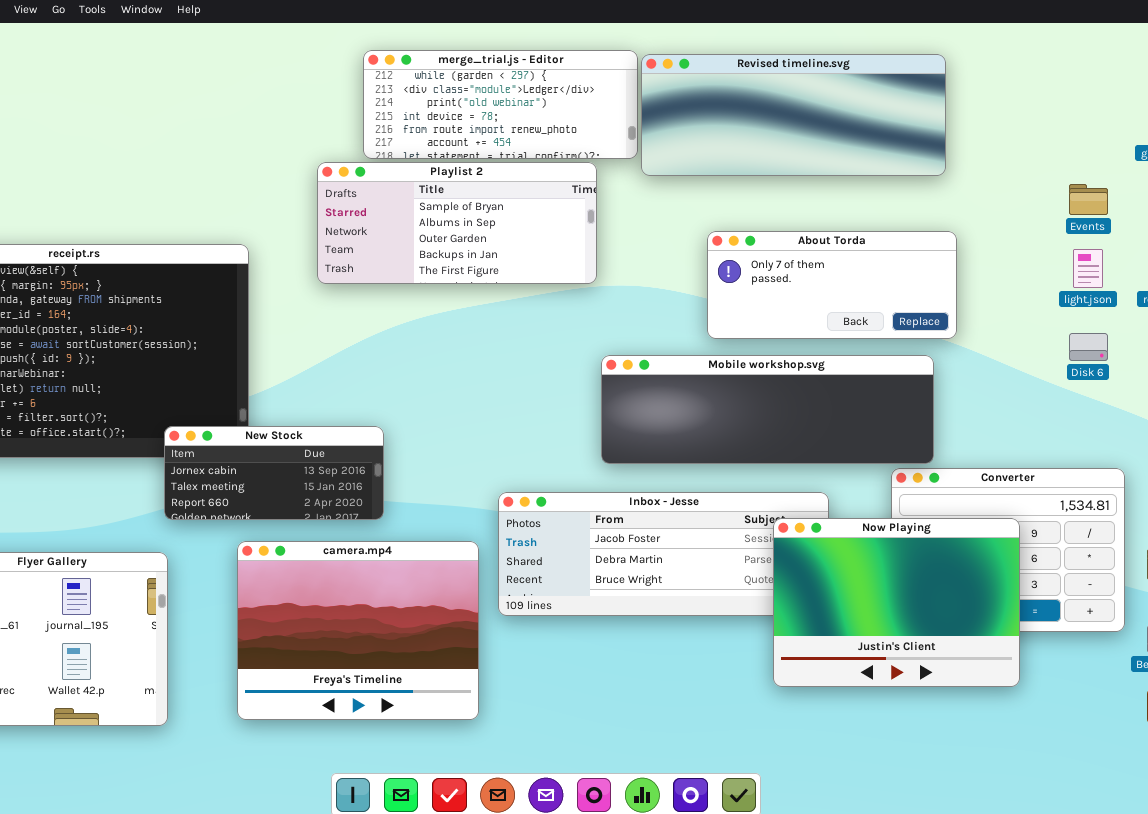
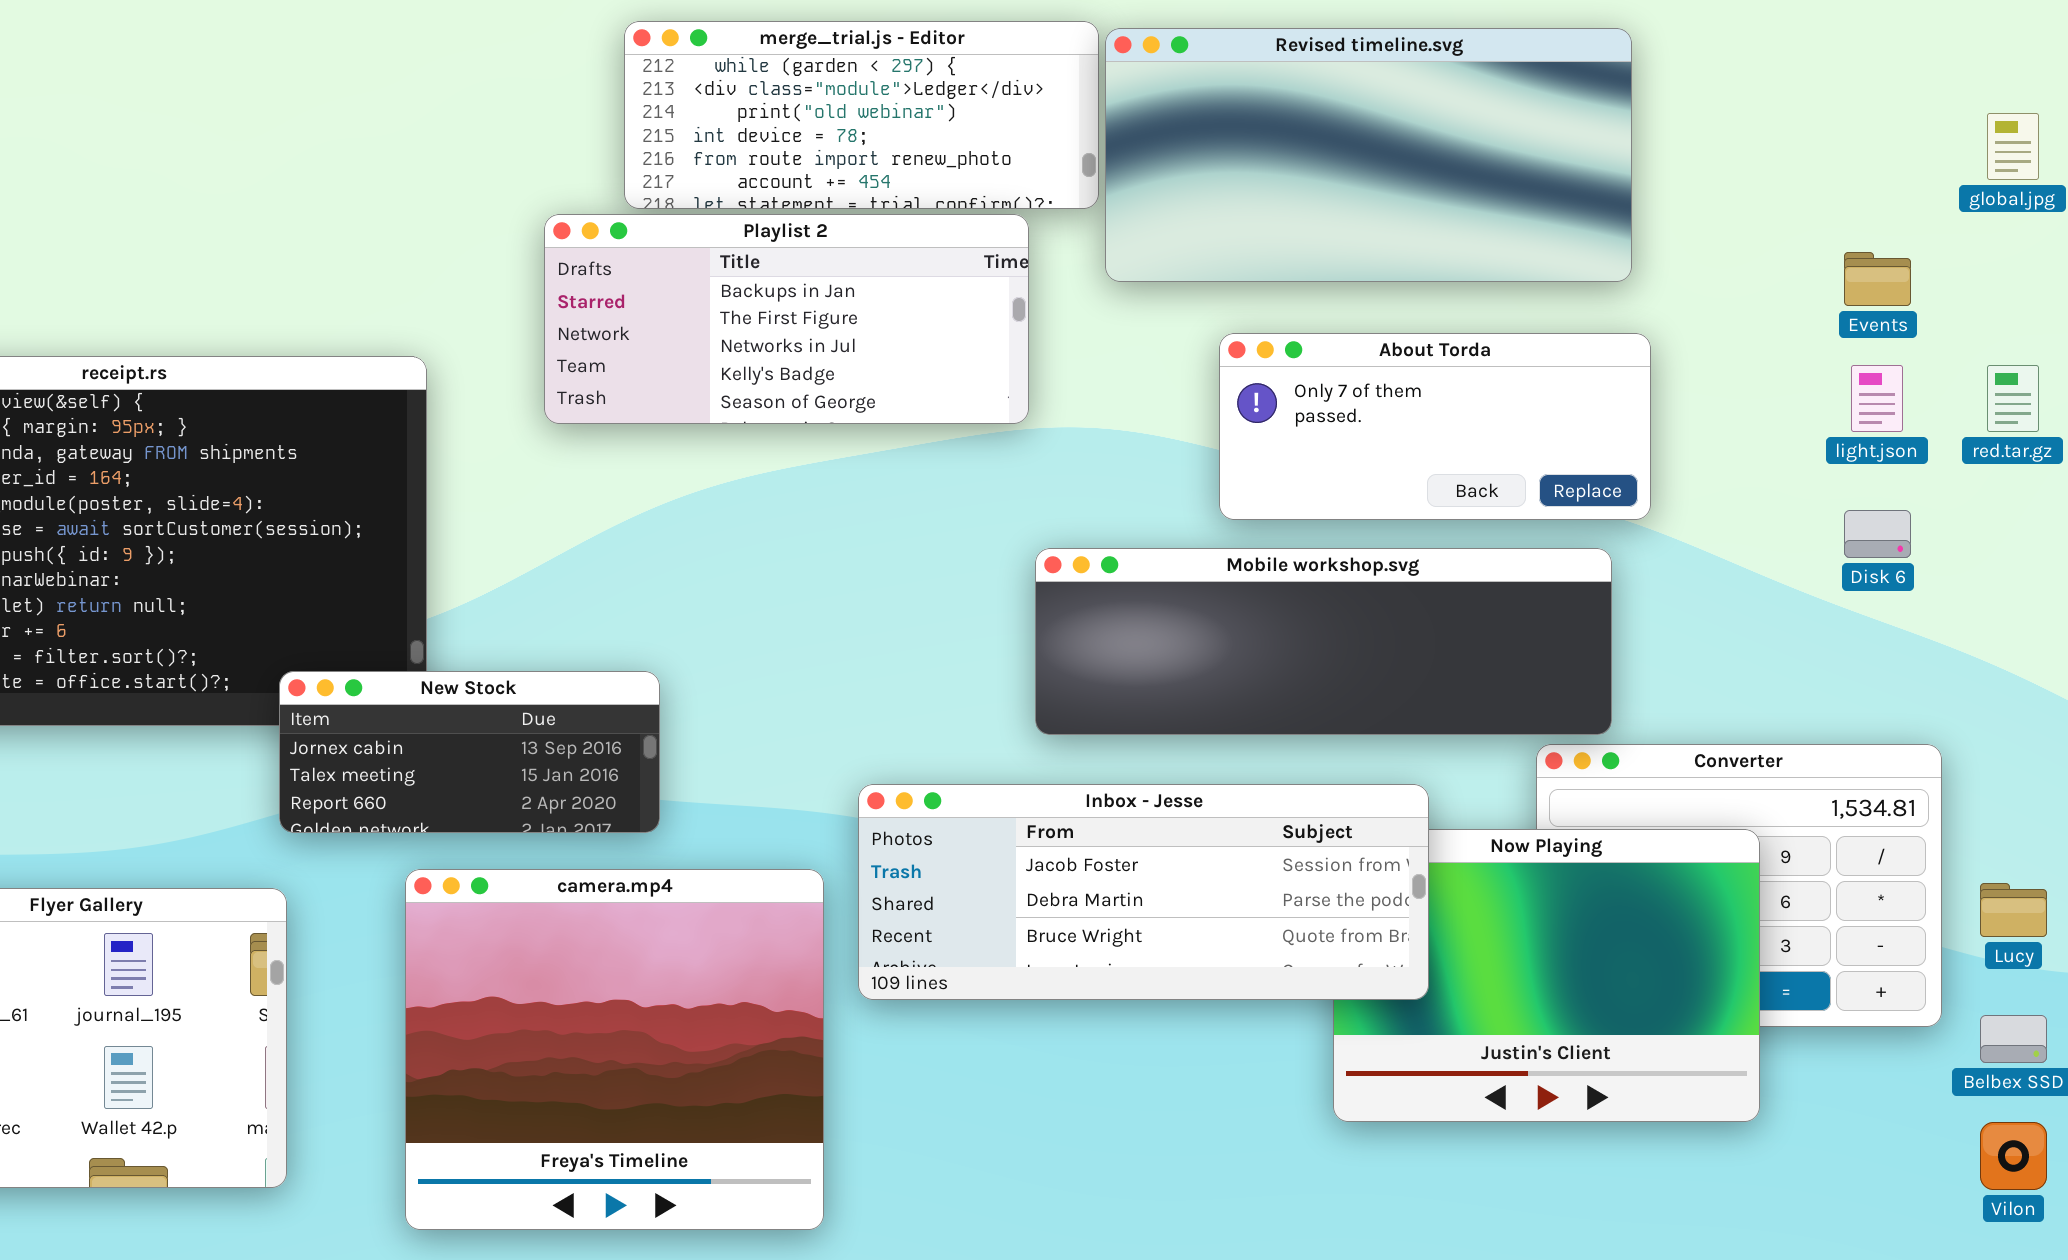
Revised timeline.svg: [641,54,946,176] -> [1105,28,1632,282], resized
Playlist 2: [317,162,597,284] -> [544,214,1029,424], scrolled down 3 rows
Inbox - Jesse: [498,492,829,616] -> [858,784,1429,1000], raised
camera.mp4: [237,541,479,720] -> [405,869,824,1230], resized

